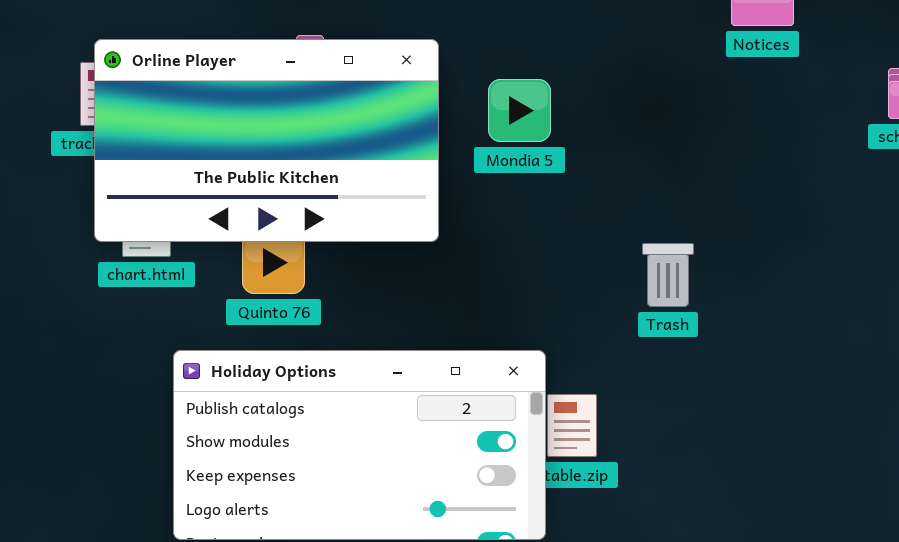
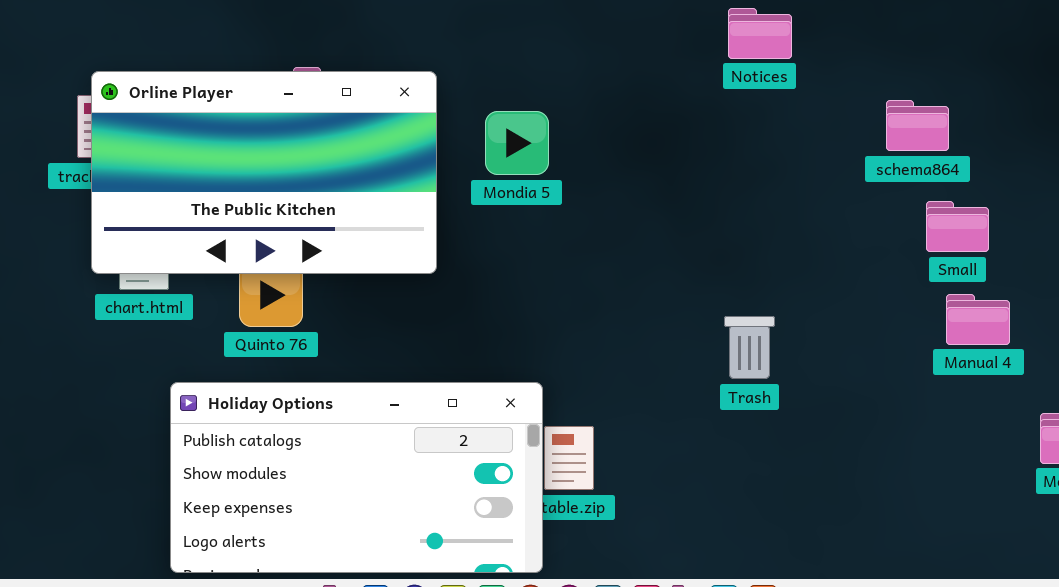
Trash: [642,243,694,307] -> [724,316,775,379], moved

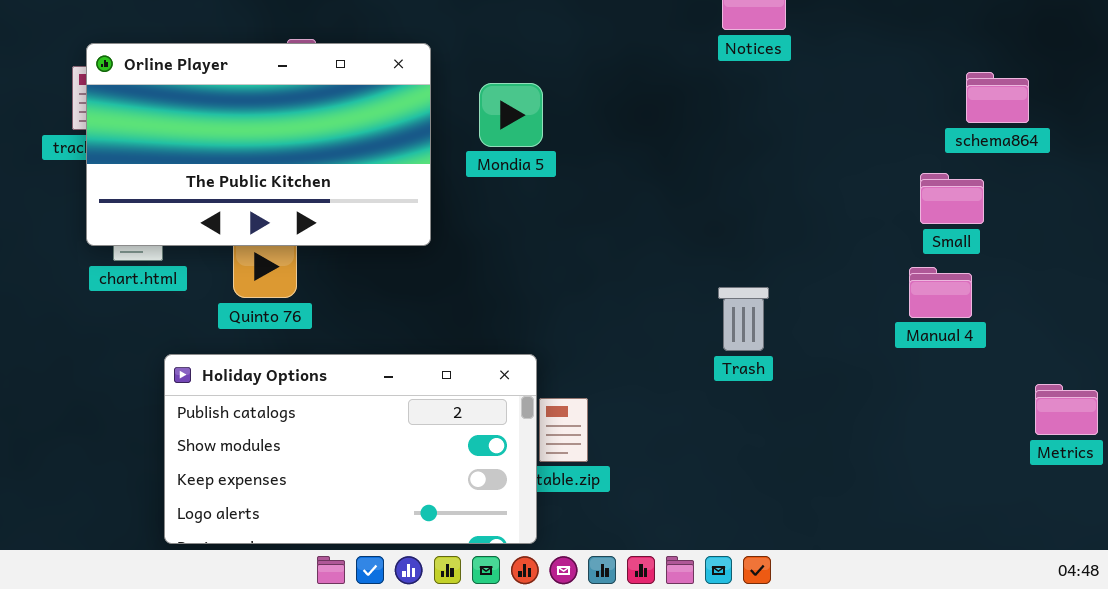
schema864: [886,100,949,151] -> [966,72,1029,123], moved
Manual 4: [946,294,1010,345] -> [909,267,972,318], moved

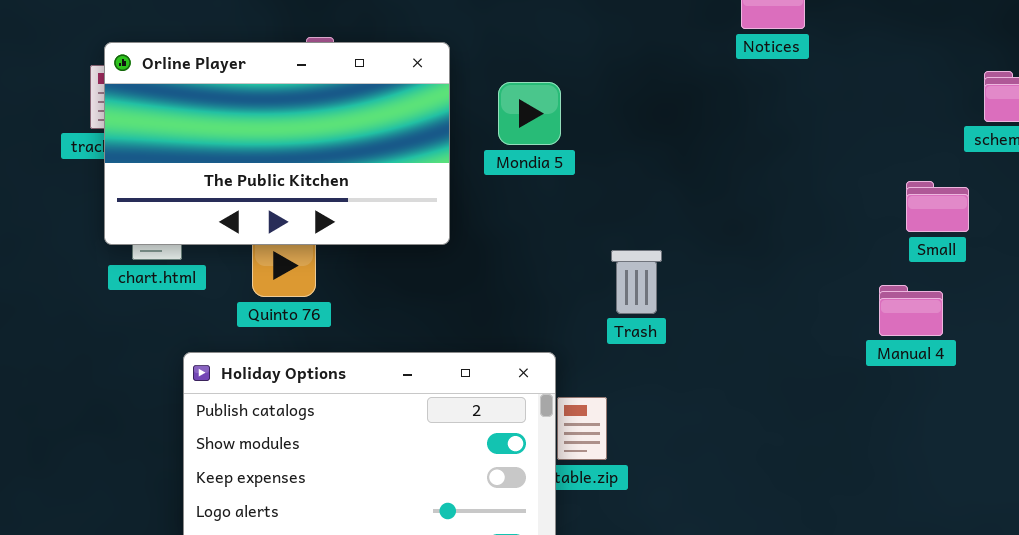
Small: [920,173,984,224] -> [906,181,969,232], moved
Manual 4: [909,267,972,318] -> [879,285,943,336], moved
Trash: [718,287,769,351] -> [611,250,662,314], moved

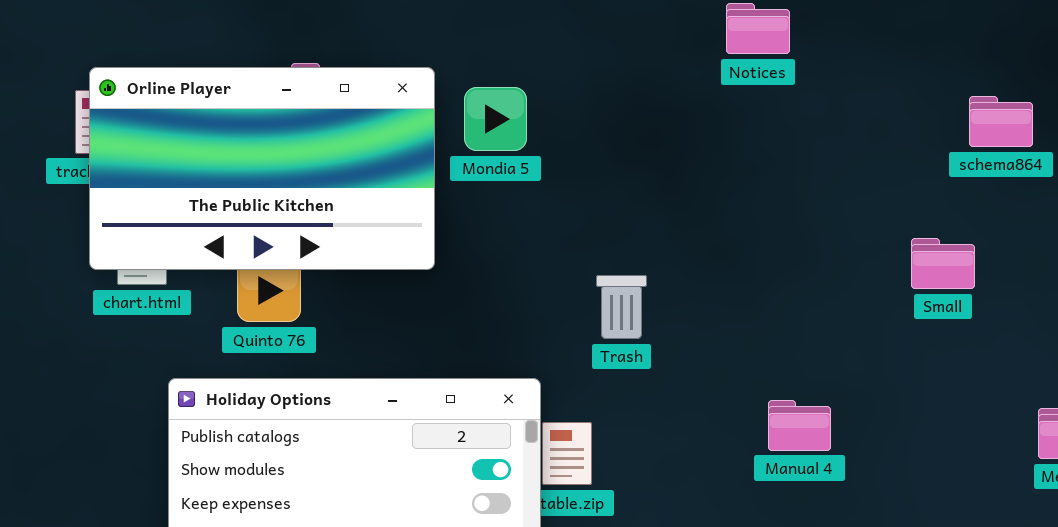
Mondia 5: [498,82,561,145] -> [464,87,527,151], moved
Small: [906,181,969,232] -> [911,238,975,289], moved
Manual 4: [879,285,943,336] -> [768,400,831,451], moved

